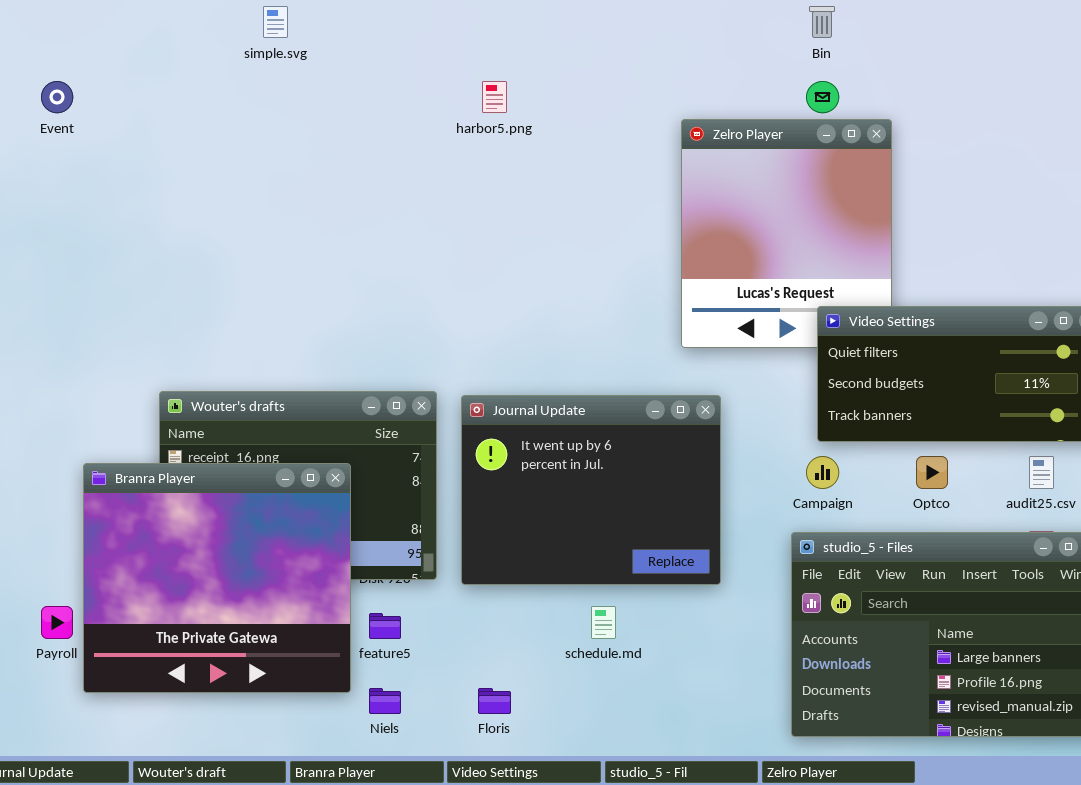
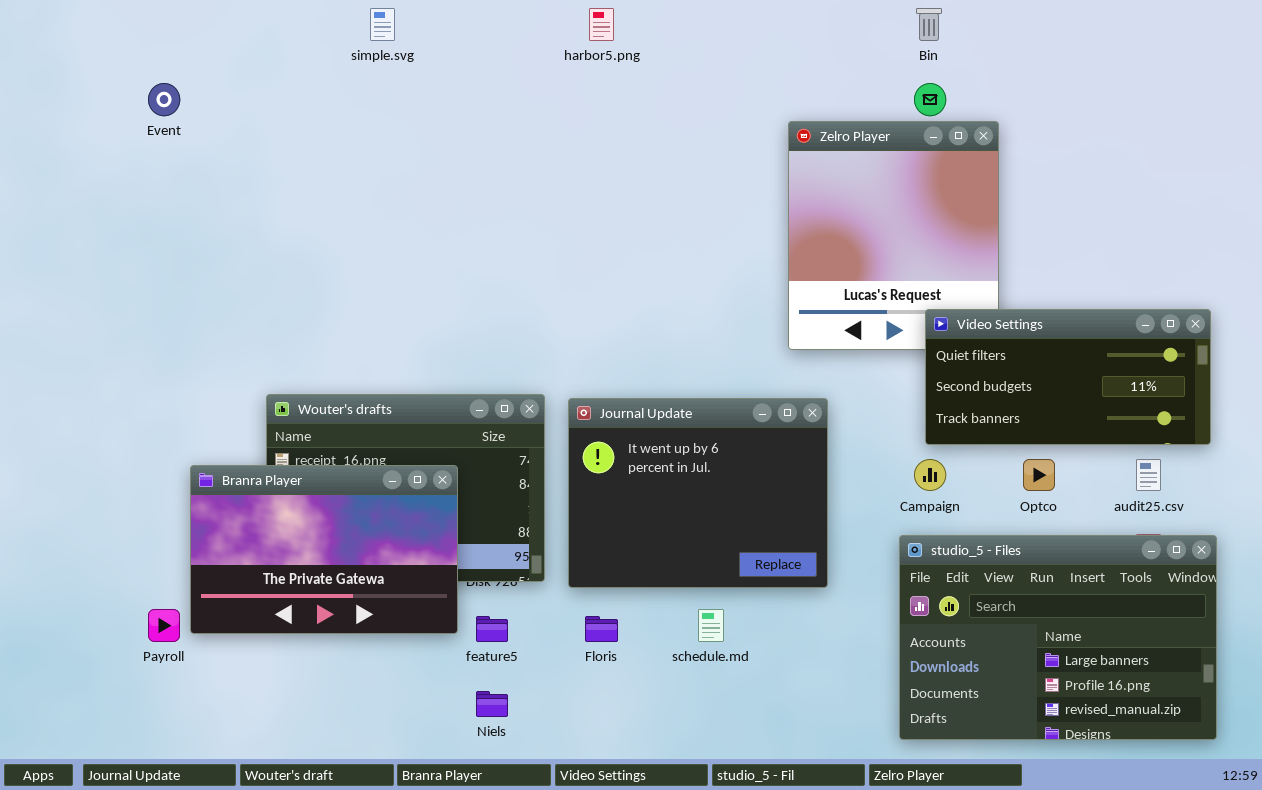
harbor5.png: [482,81,507,113] -> [589,8,614,41], moved
Branra Player: [83,463,351,693] -> [190,465,458,634], resized
Floris: [478,688,511,714] -> [585,616,618,642], moved

